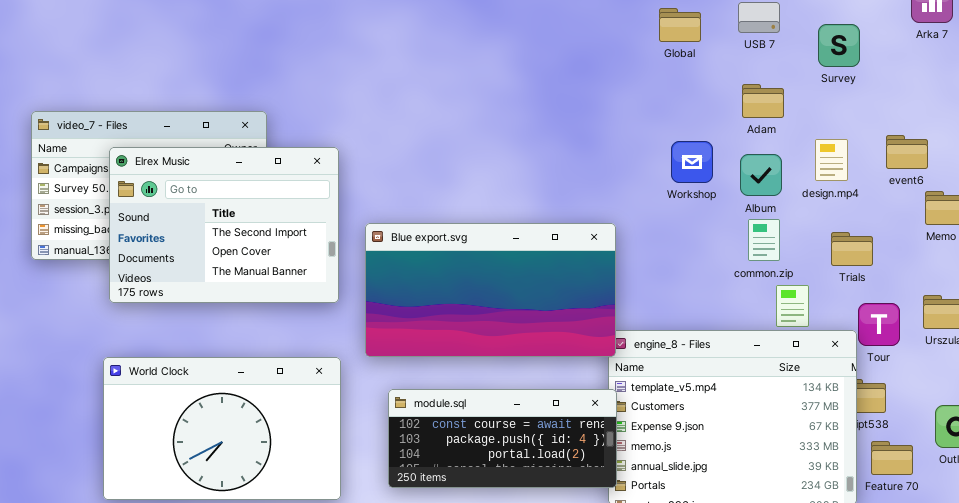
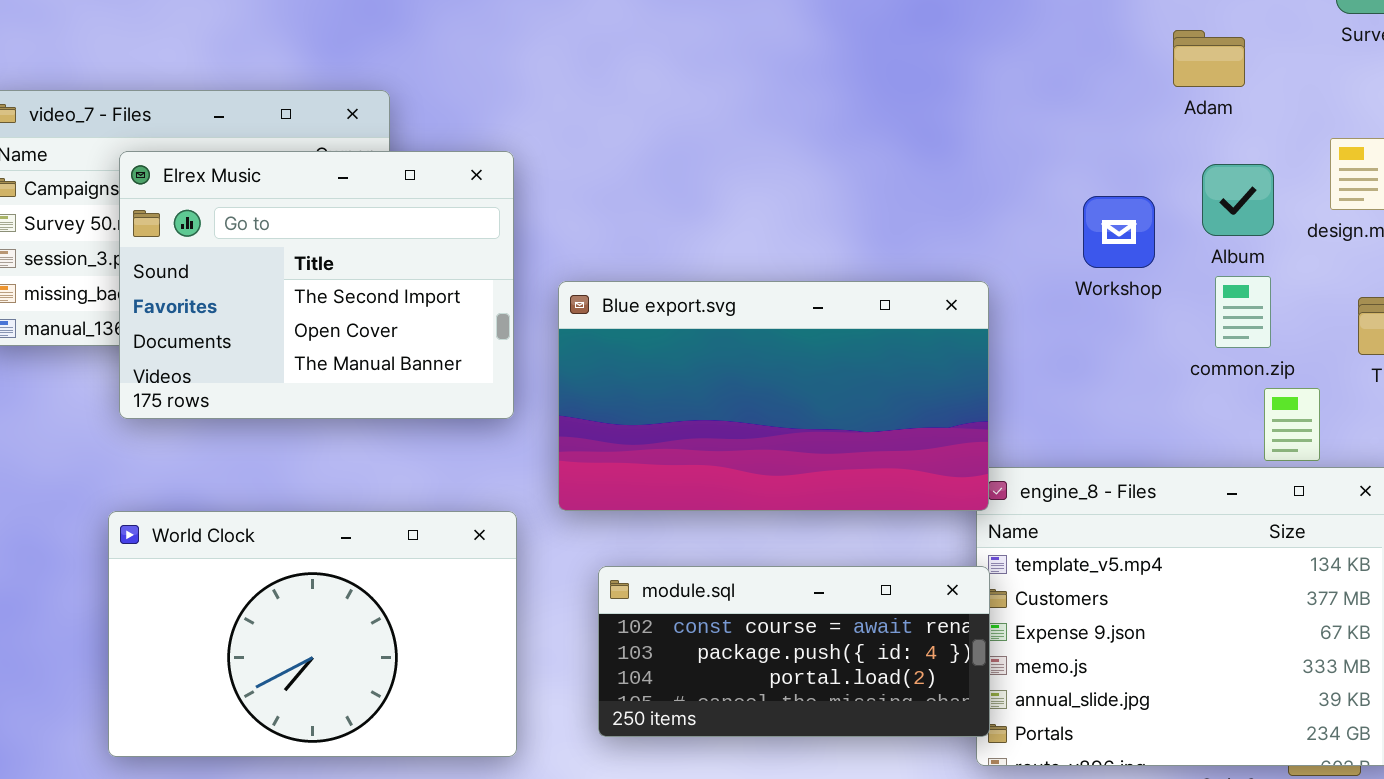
Adam: [742,84,784,118] -> [1173,30,1245,87], moved
Workshop: [671,141,713,183] -> [1083,196,1155,268], moved

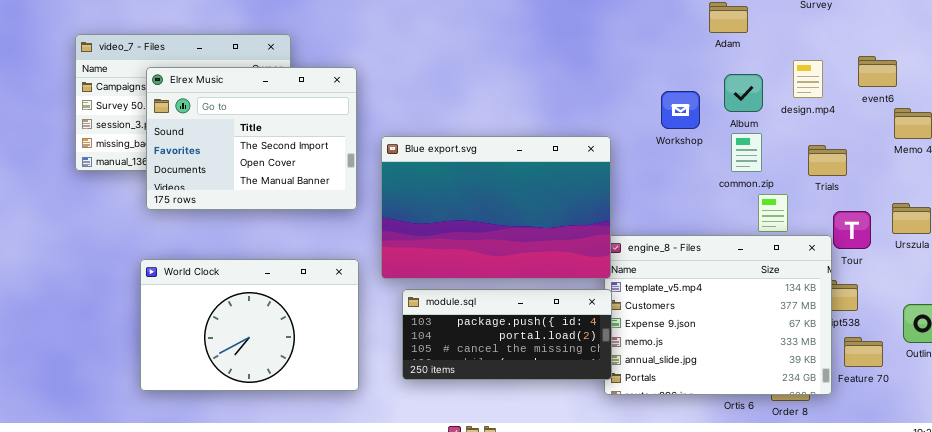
Blue export.svg: [558,281,989,511] -> [381,136,611,279], resized
module.sql: [598,566,990,737] -> [402,289,612,380], scrolled down 1 row

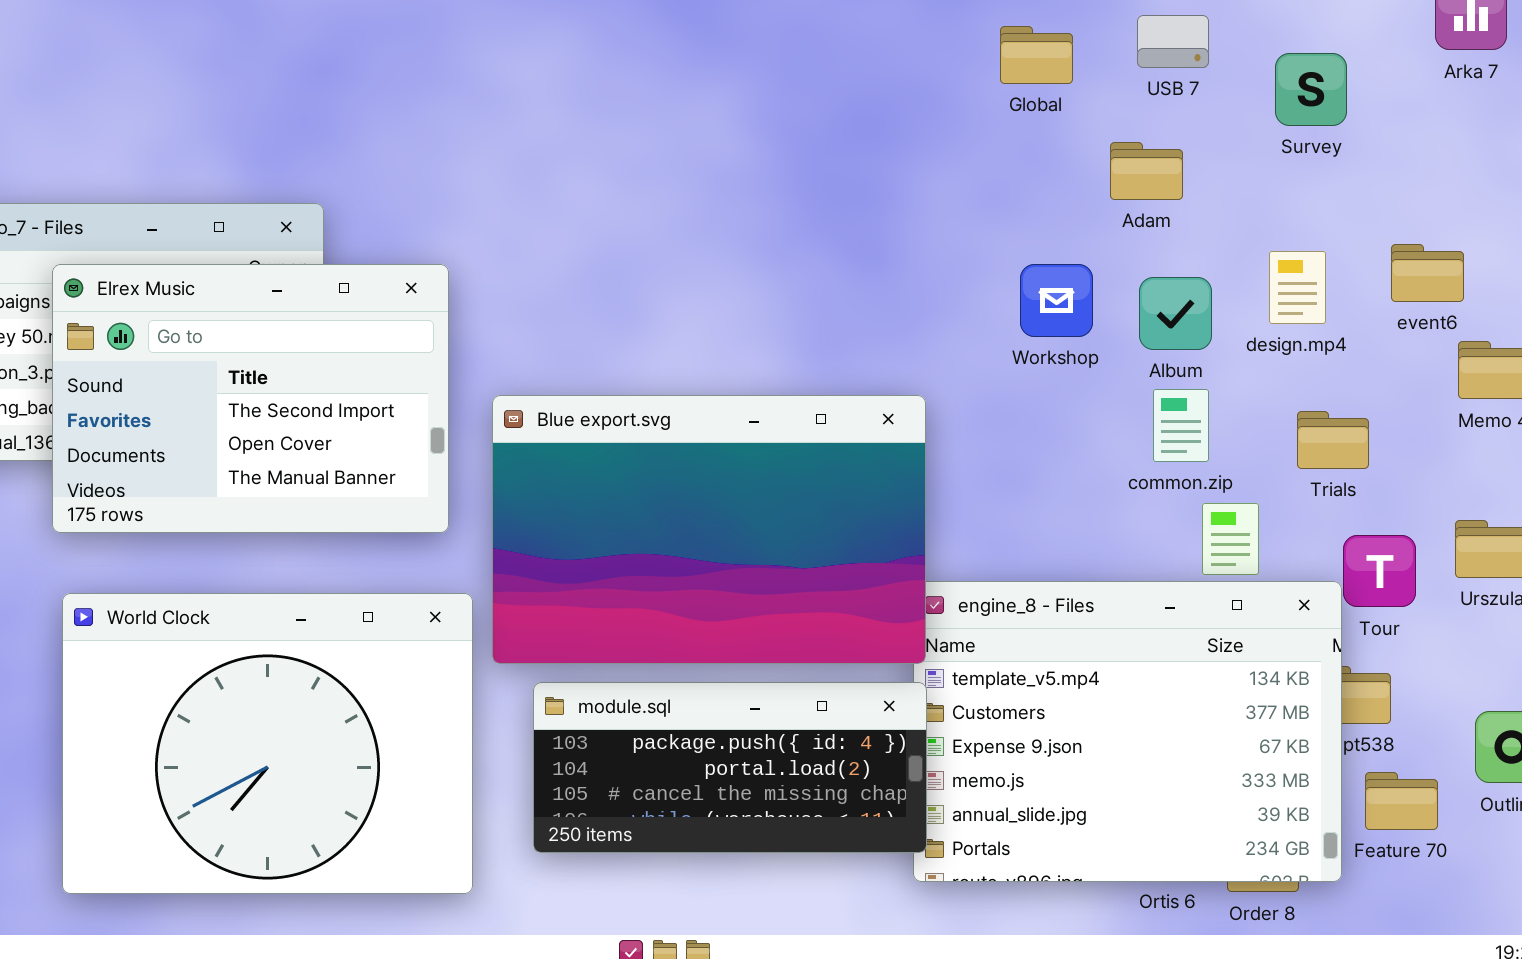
Workshop: [661,91,700,129] -> [1020,264,1093,337], moved
World Clock: [140,259,359,391] -> [62,593,473,894], moved, resized

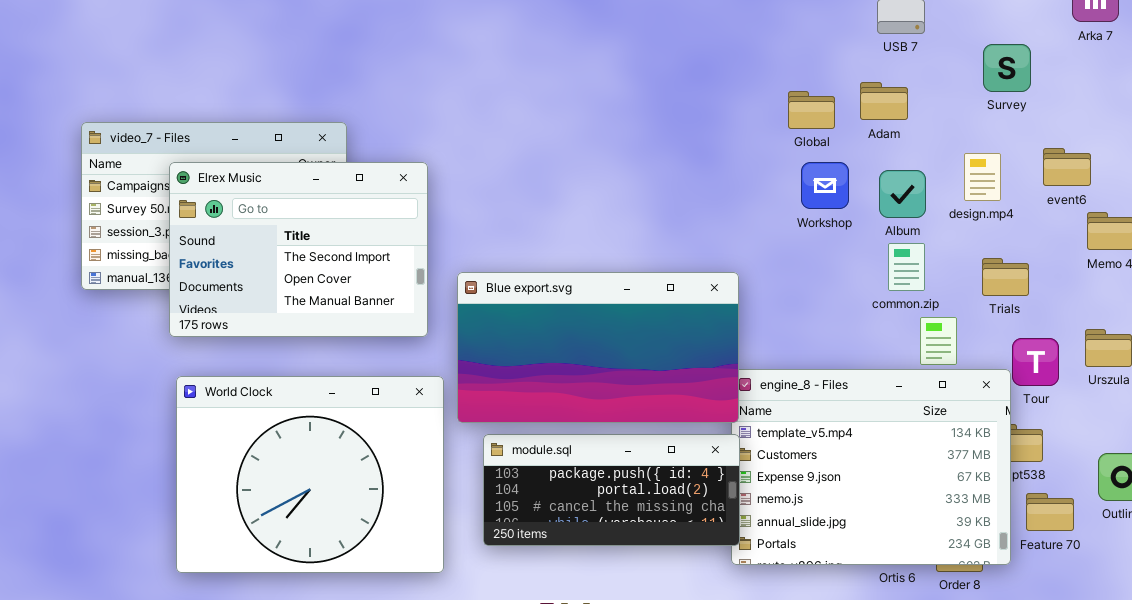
Global: [1000,26,1073,84] -> [788,91,835,129], moved
Survey: [1275,53,1347,126] -> [983,44,1031,92], moved
Blue export.svg: [492,395,926,664] -> [457,272,739,423], resized

